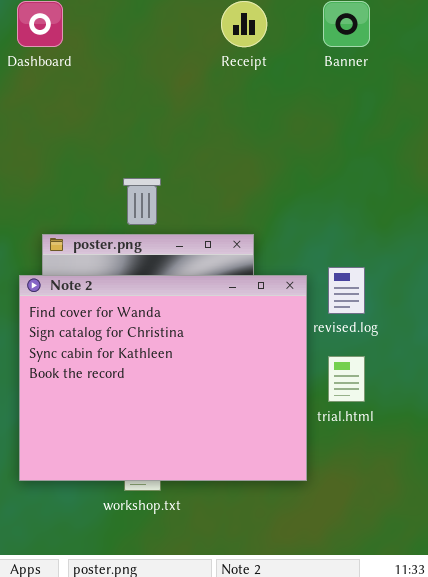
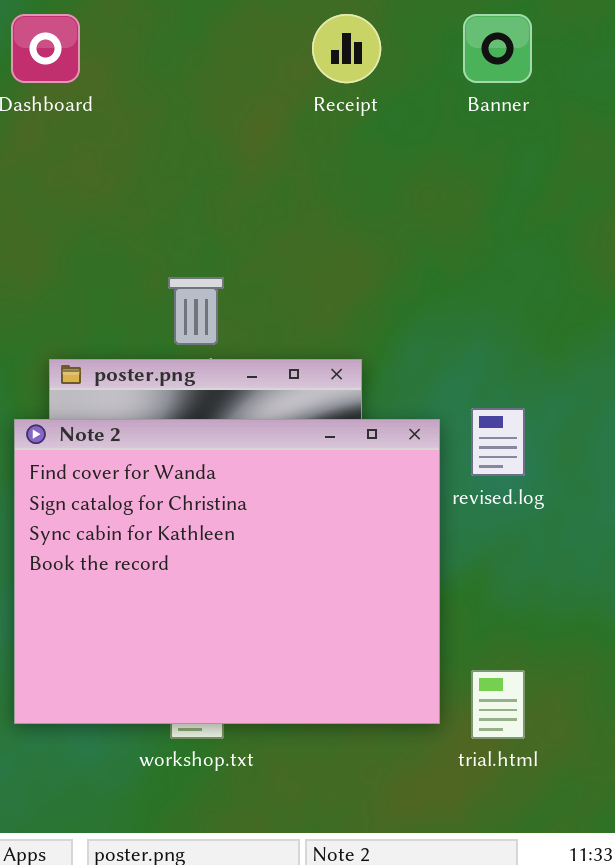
trial.html: [328,356,365,402] -> [471,670,525,739], moved

